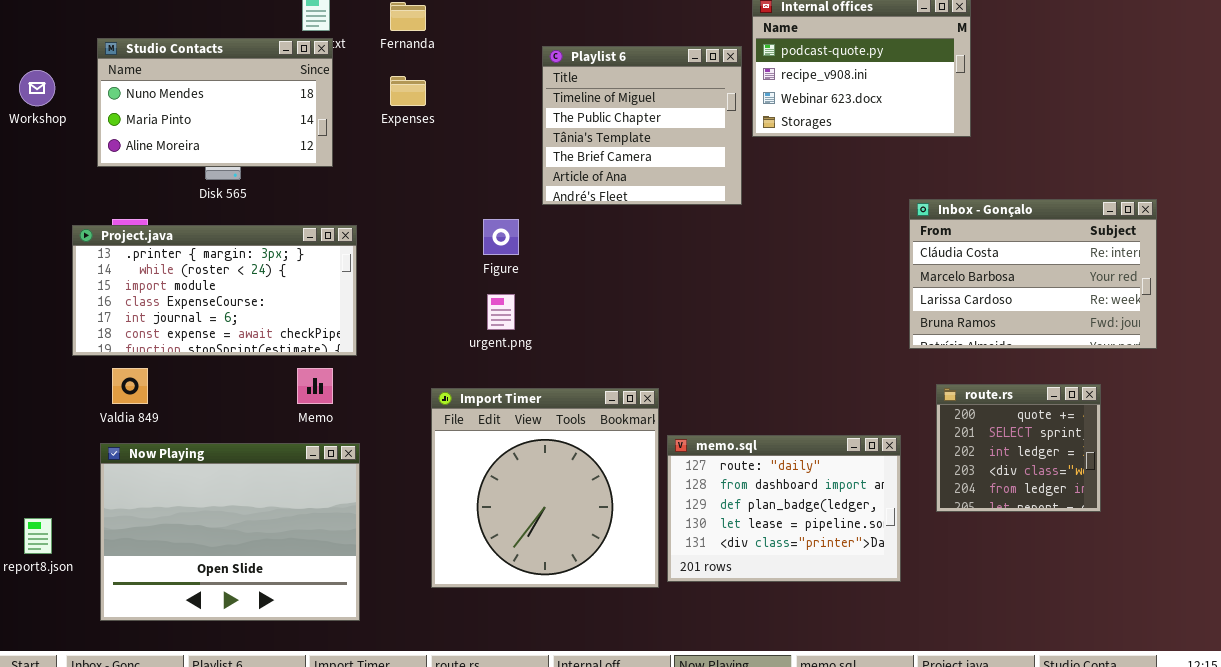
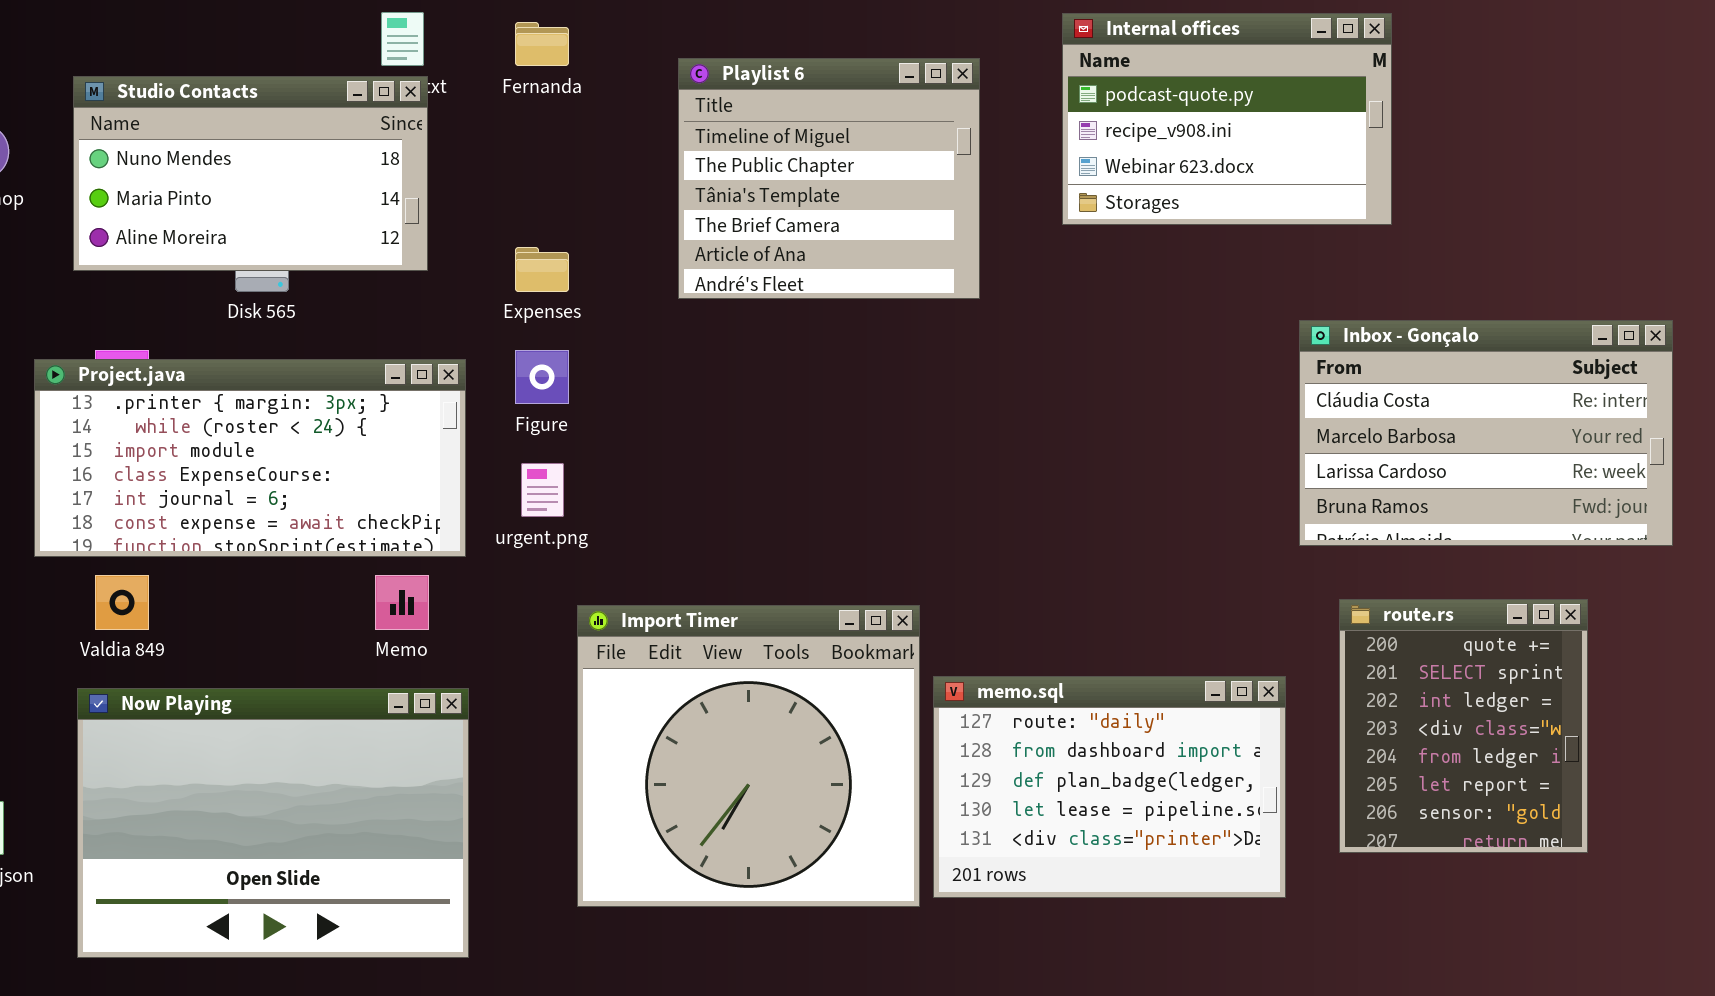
Playlist 6: [542,46,742,205] -> [678,58,980,299], moved
Expenses: [390,76,426,106] -> [515,247,569,292], moved
Figure: [483,219,519,255] -> [515,350,569,404], moved
urgent.png: [487,294,515,330] -> [521,463,564,517], moved
route.rs: [936,384,1101,512] -> [1339,599,1588,853], resized

